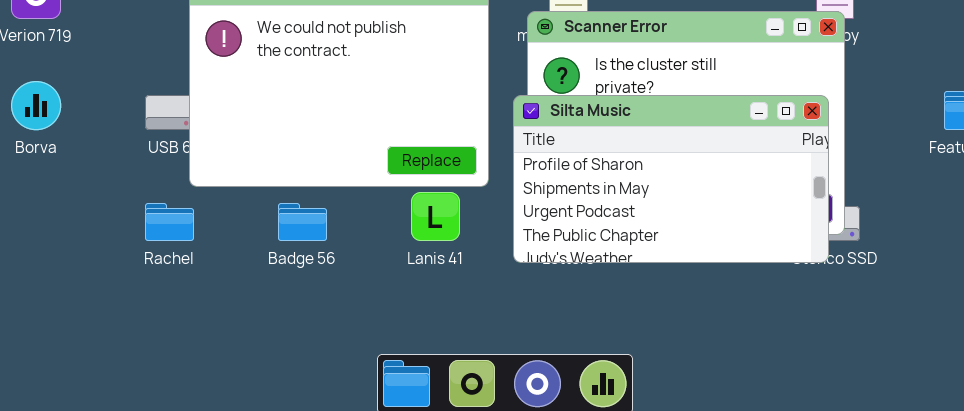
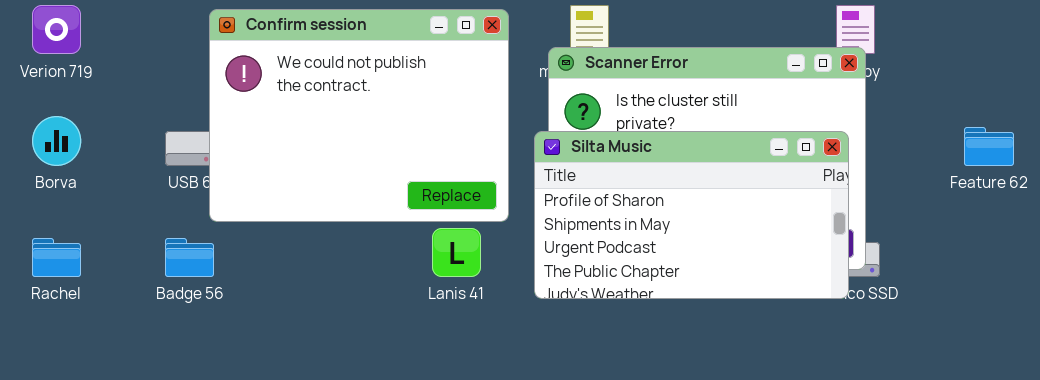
Rachel: [145,203,194,241] -> [32,238,81,277], moved
Badge 56: [278,203,327,241] -> [165,238,214,277], moved

